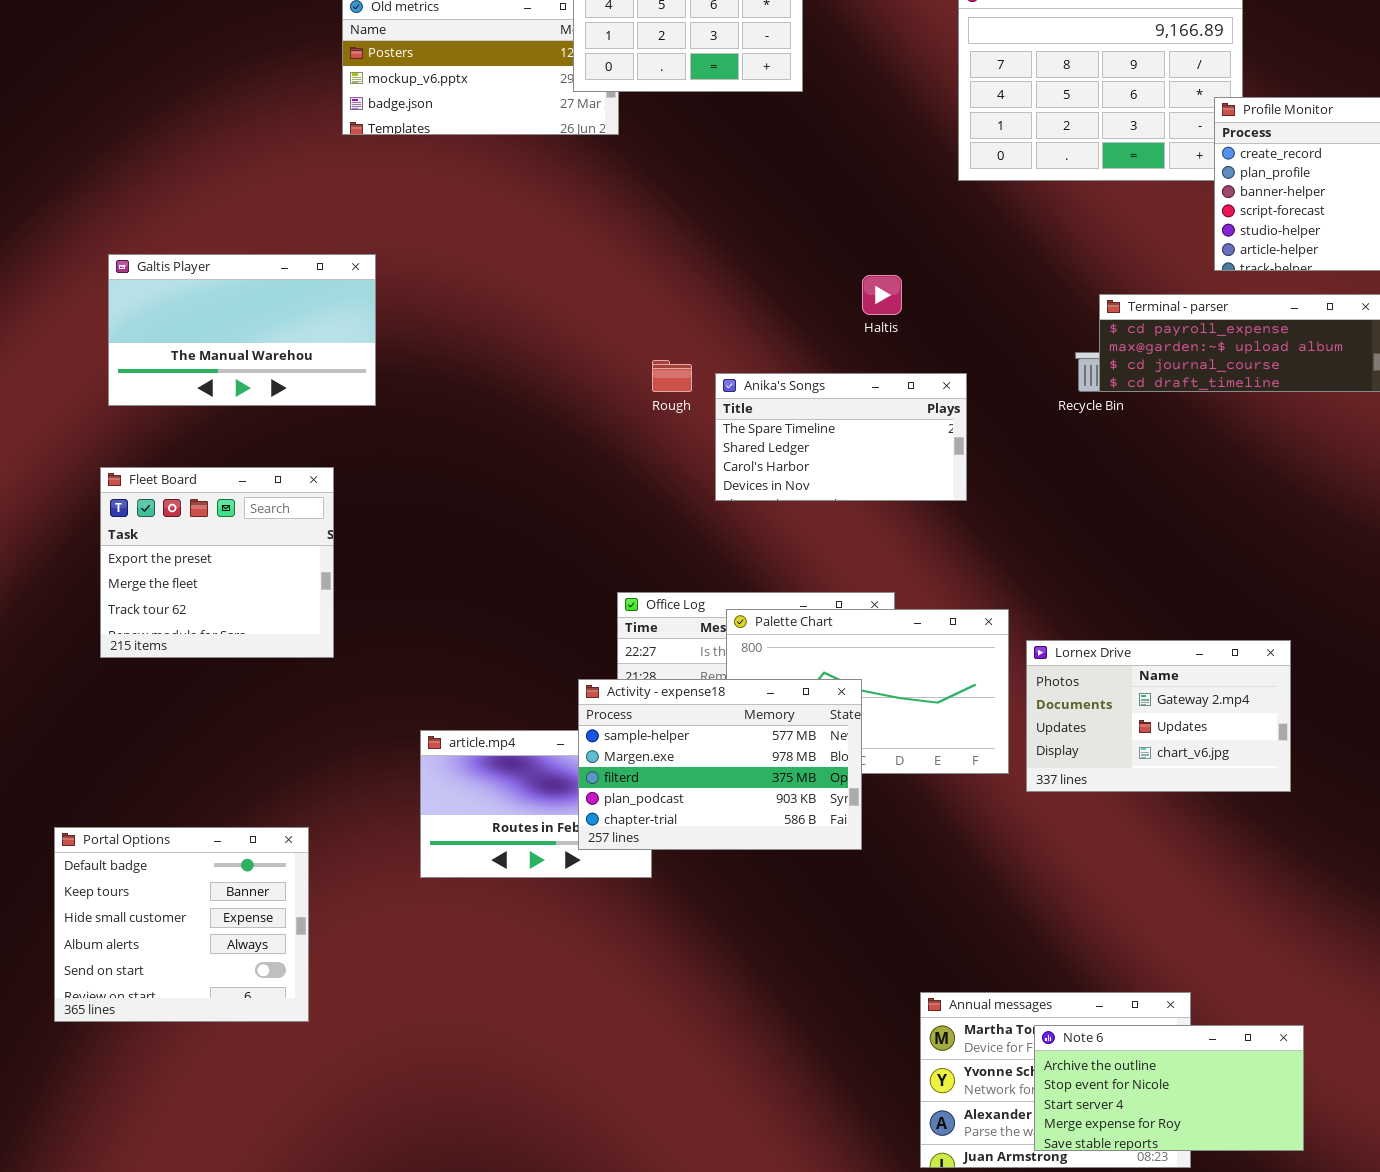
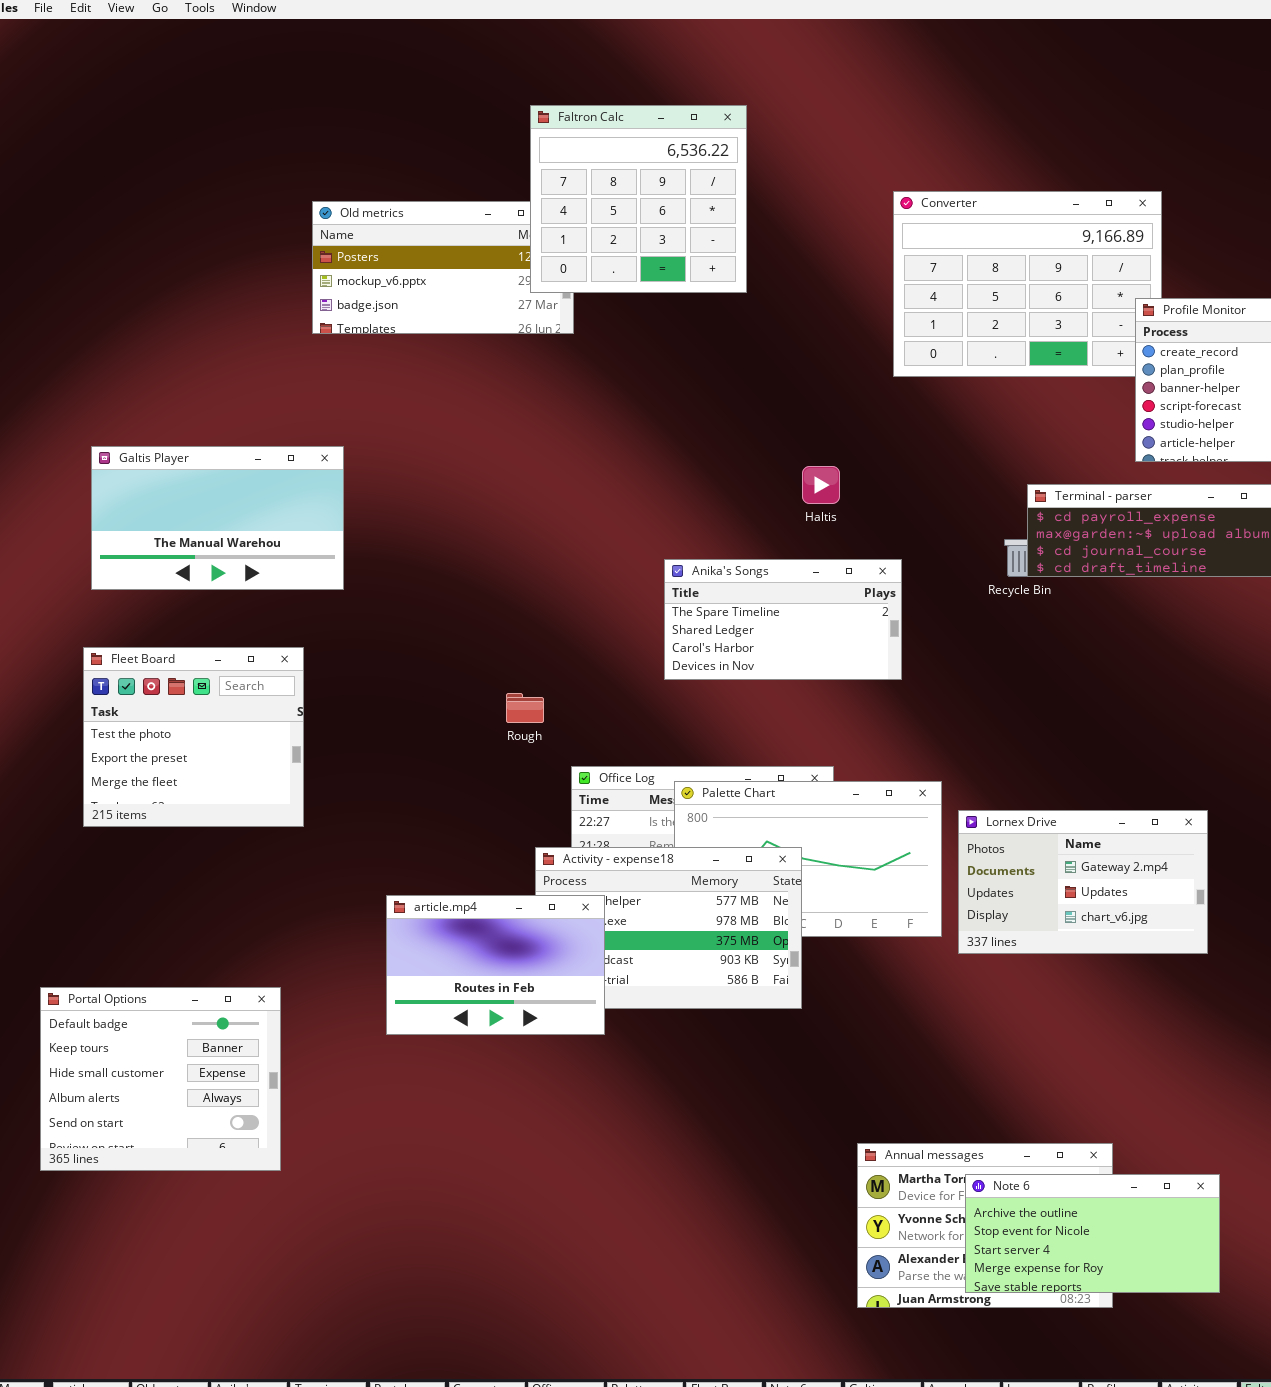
Rough: [652,360,692,392] -> [506,693,544,723], moved
Fleet Board: [100,467,334,658] -> [83,647,304,827], scrolled up 1 row
article.mp4: [420,730,652,878] -> [386,895,605,1035], raised

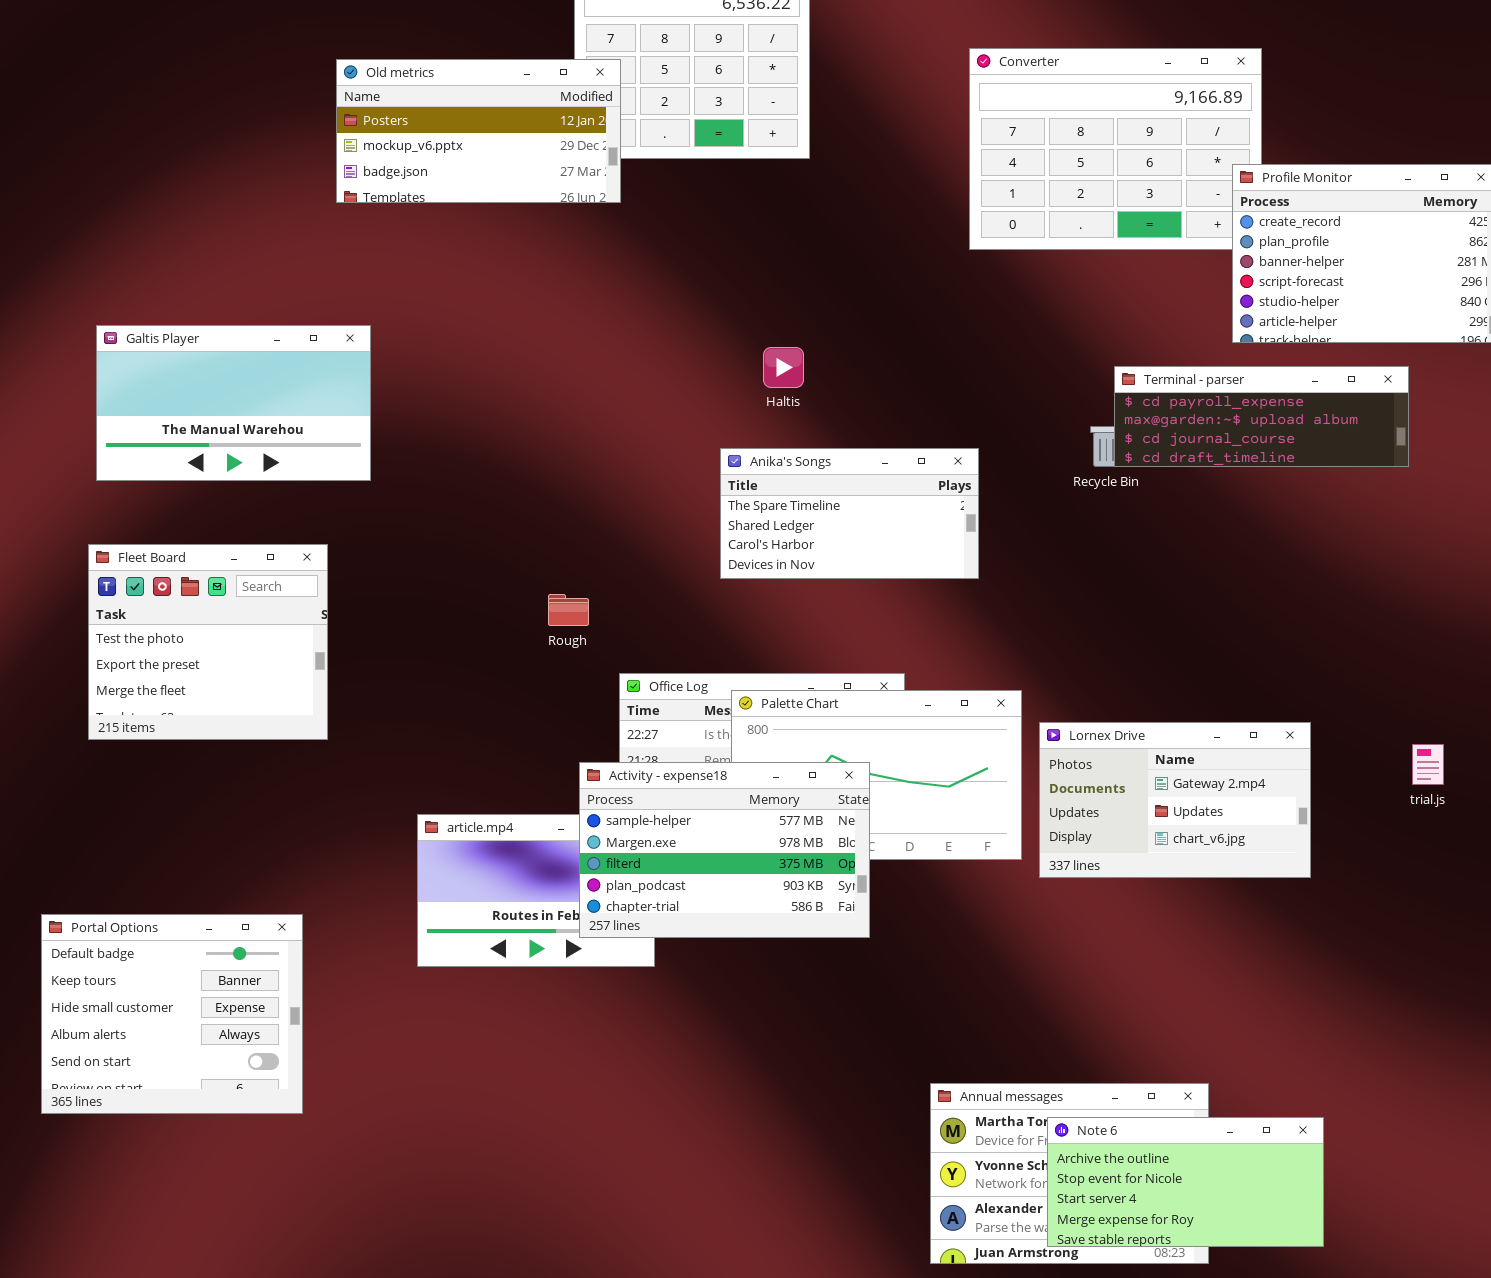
Old metrics: [312,201,574,334] -> [336,59,621,203], raised
Haltis: [802,466,840,504] -> [763,347,804,388], moved
Activity - expense18: [535,847,802,1009] -> [579,762,870,938], raised

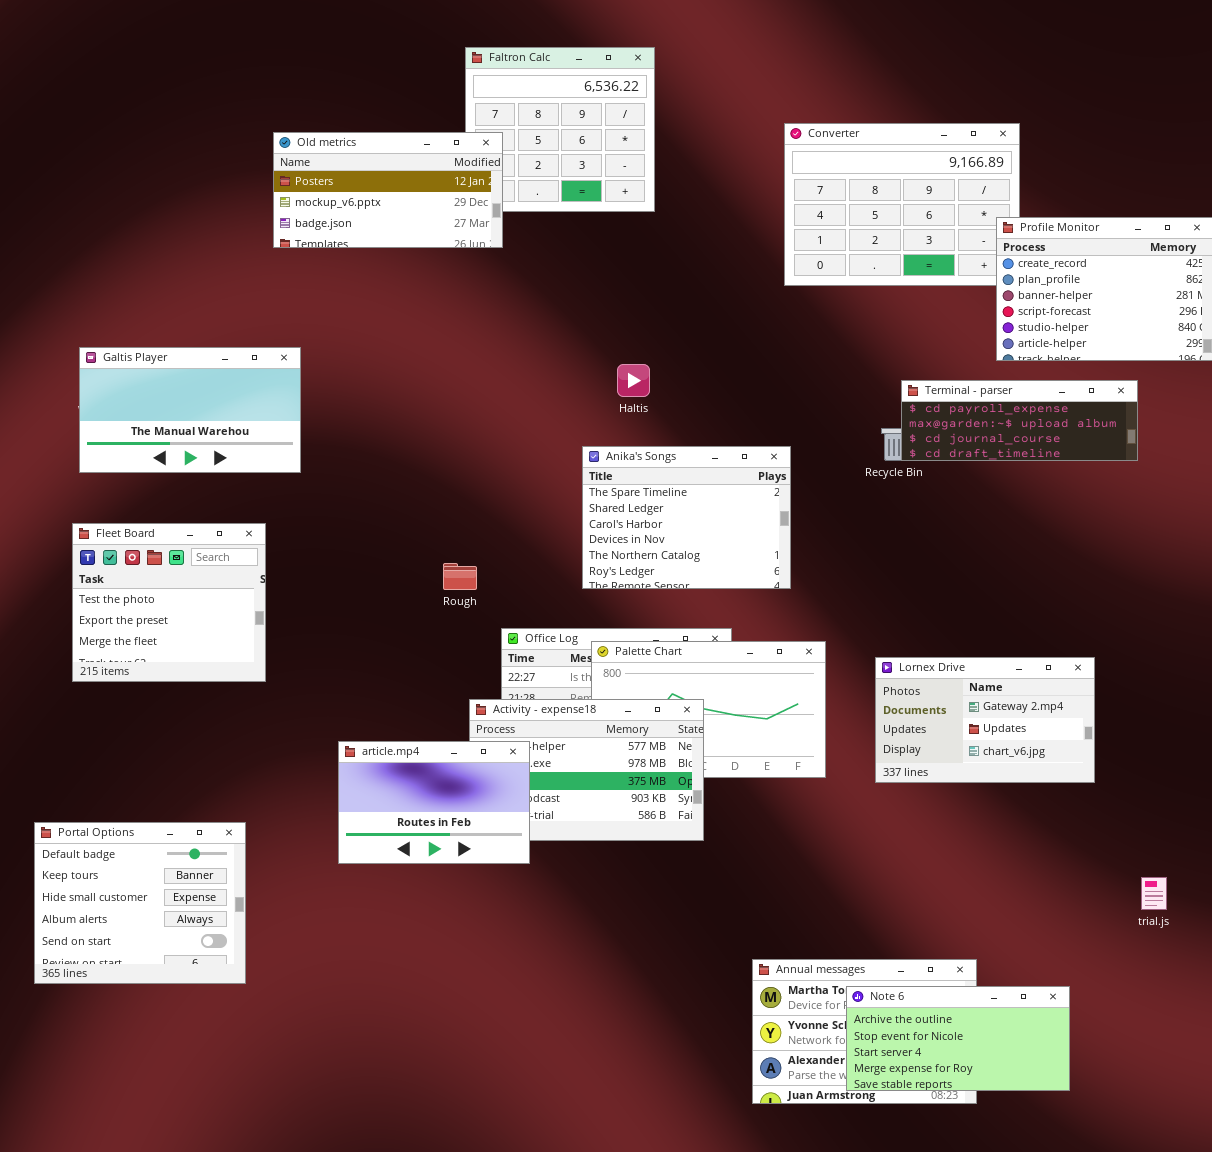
Anika's Songs: [720,448,979,579] -> [582,446,791,589], resized
Lornex Drive: [1039,722,1311,878] -> [875,657,1095,783], moved
trial.js: [1412,744,1444,785] -> [1141,877,1167,910], moved
article.mp4: [417,814,655,967] -> [338,741,530,864], raised

